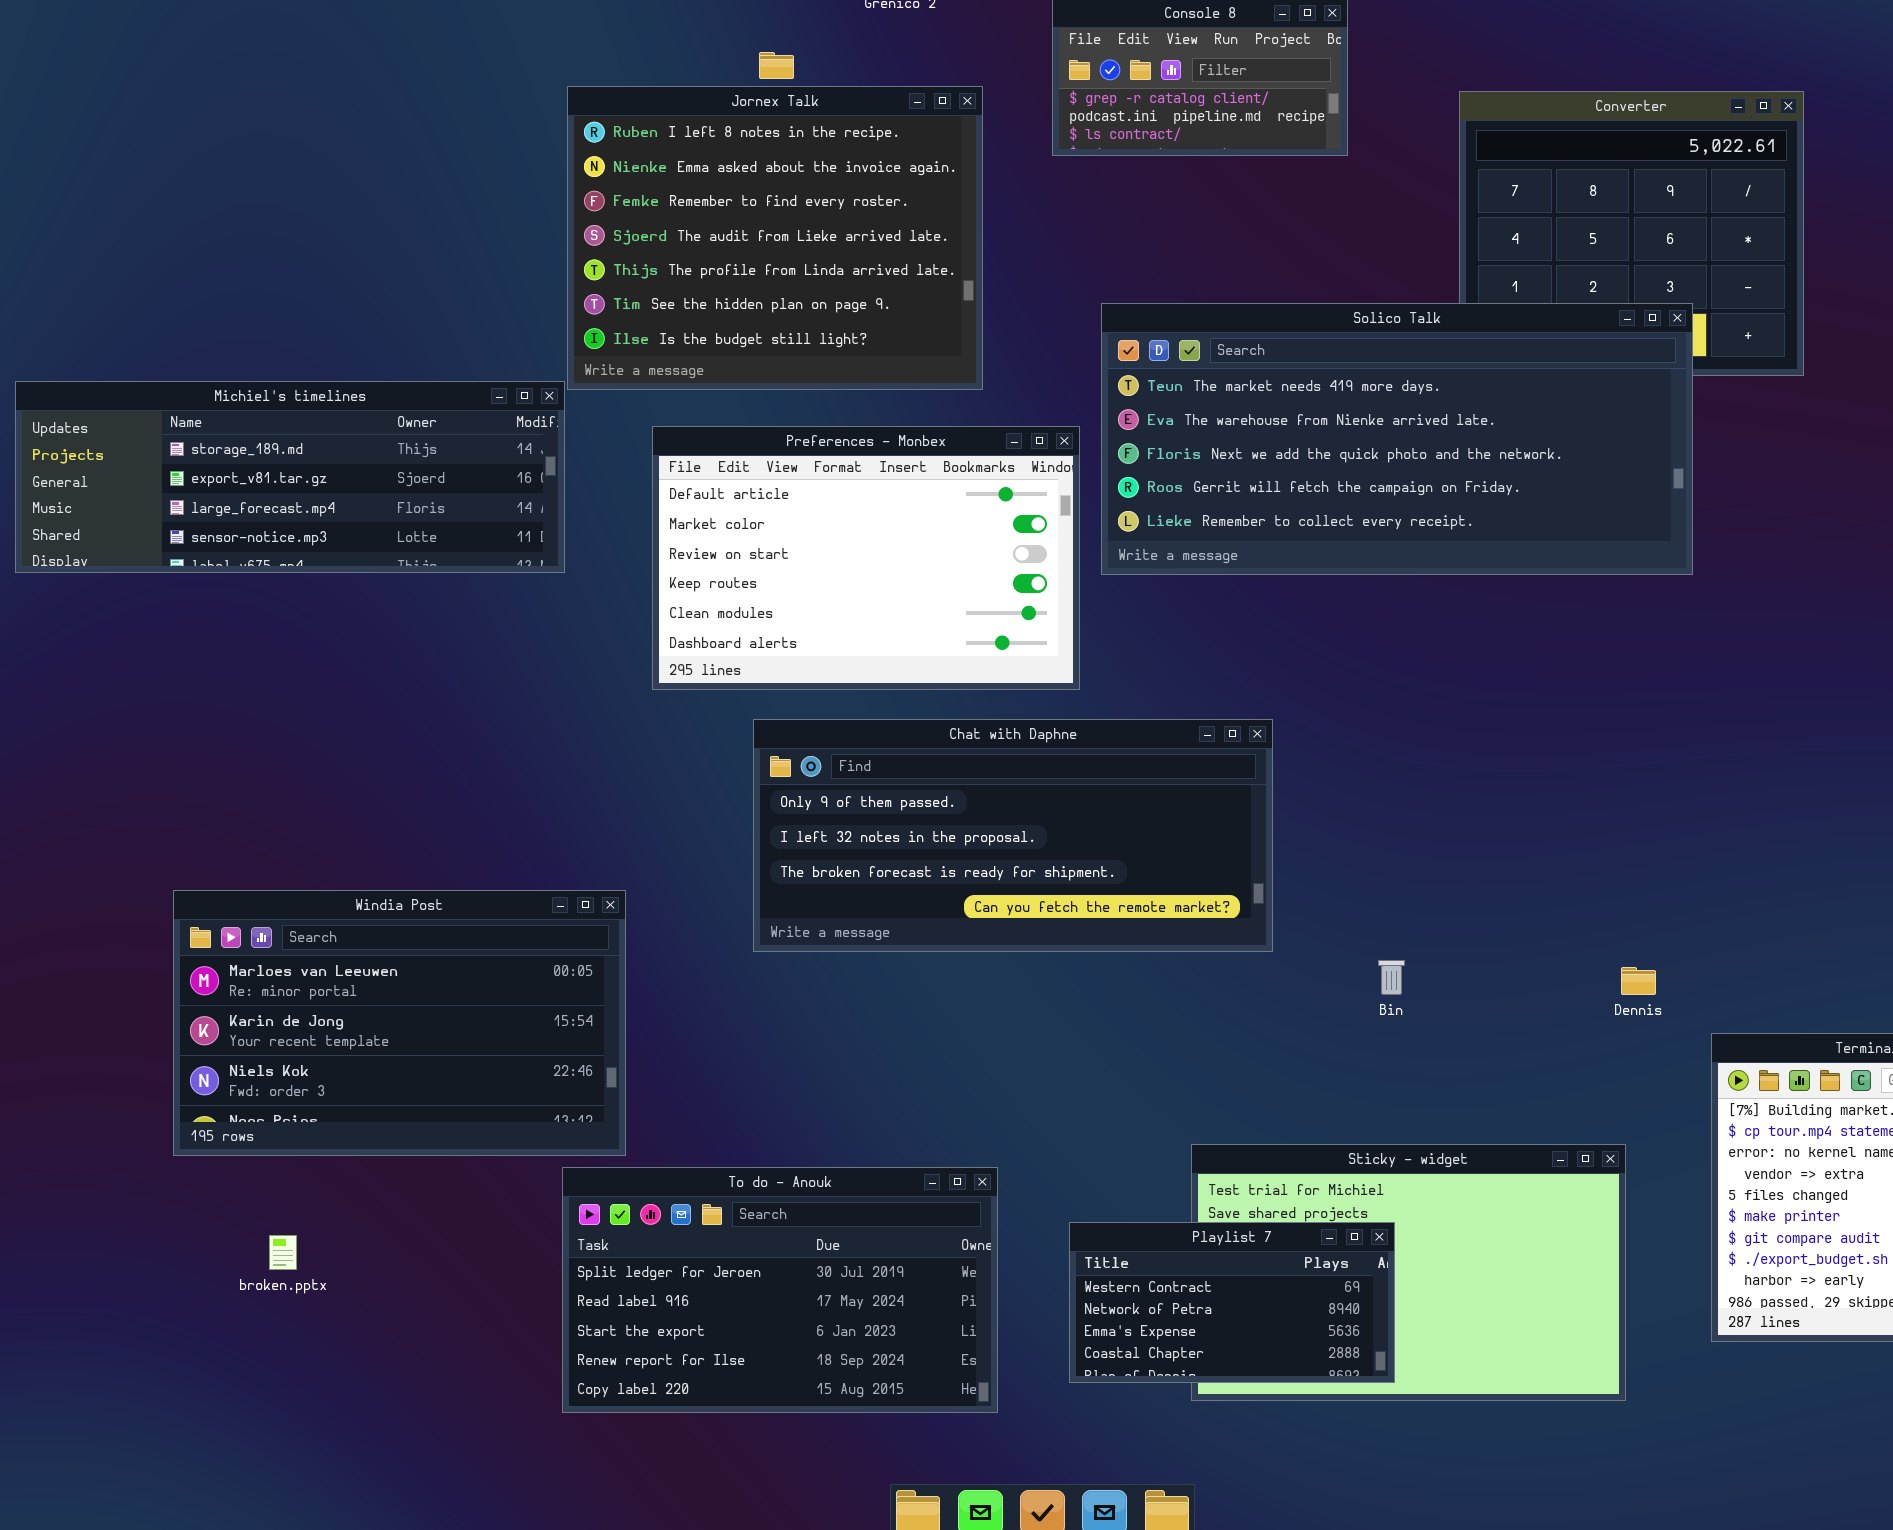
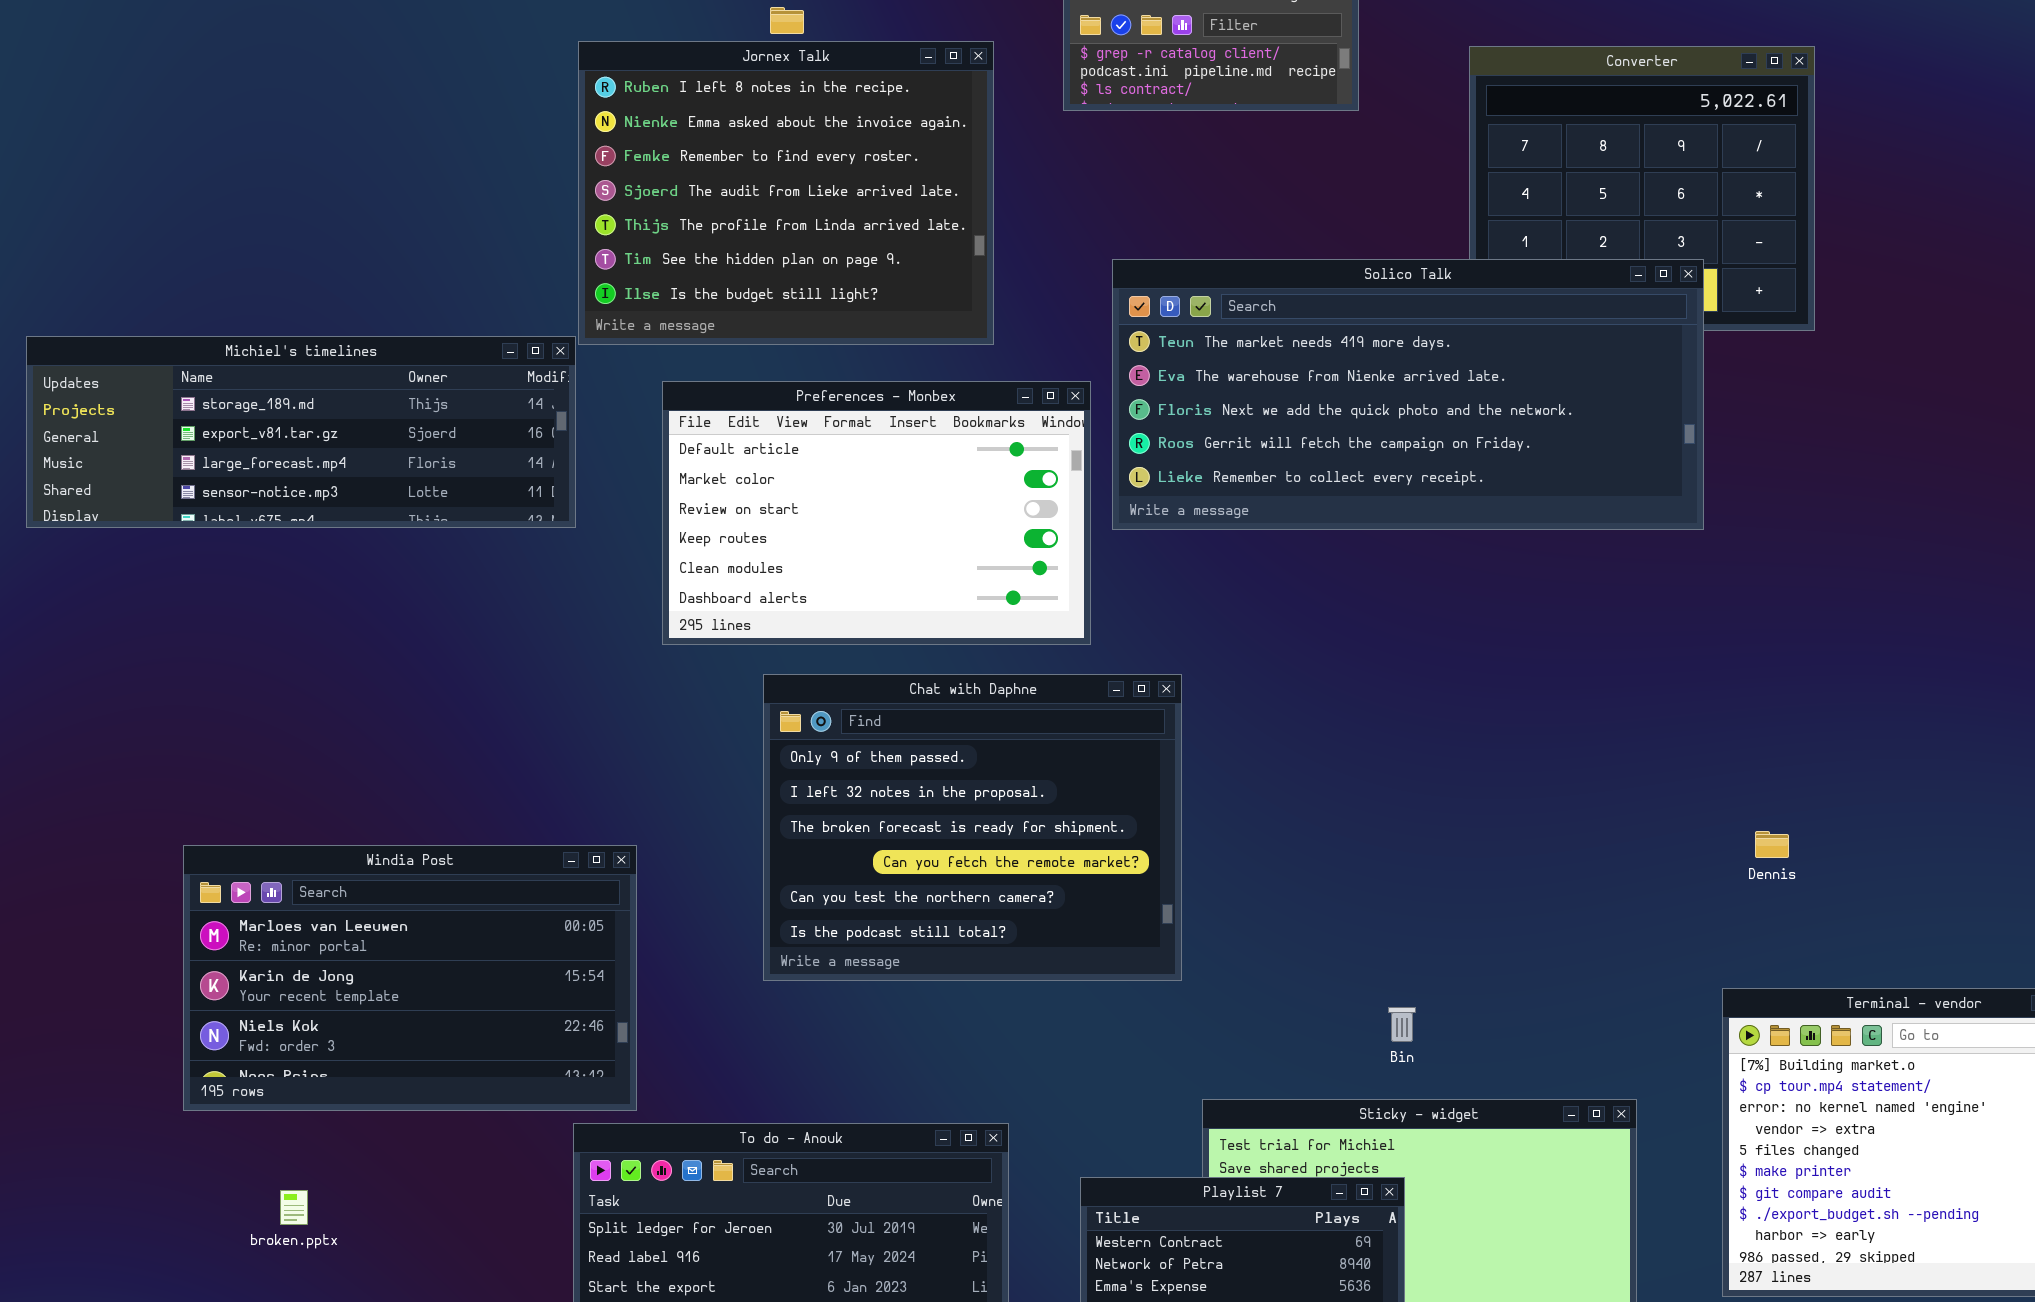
Chat with Daphne: [753,719,1273,952] -> [763,674,1182,981], resized
Bin: [1378,960,1405,995] -> [1388,1007,1416,1042], moved
Dennis: [1621,967,1656,995] -> [1755,831,1789,858], moved

